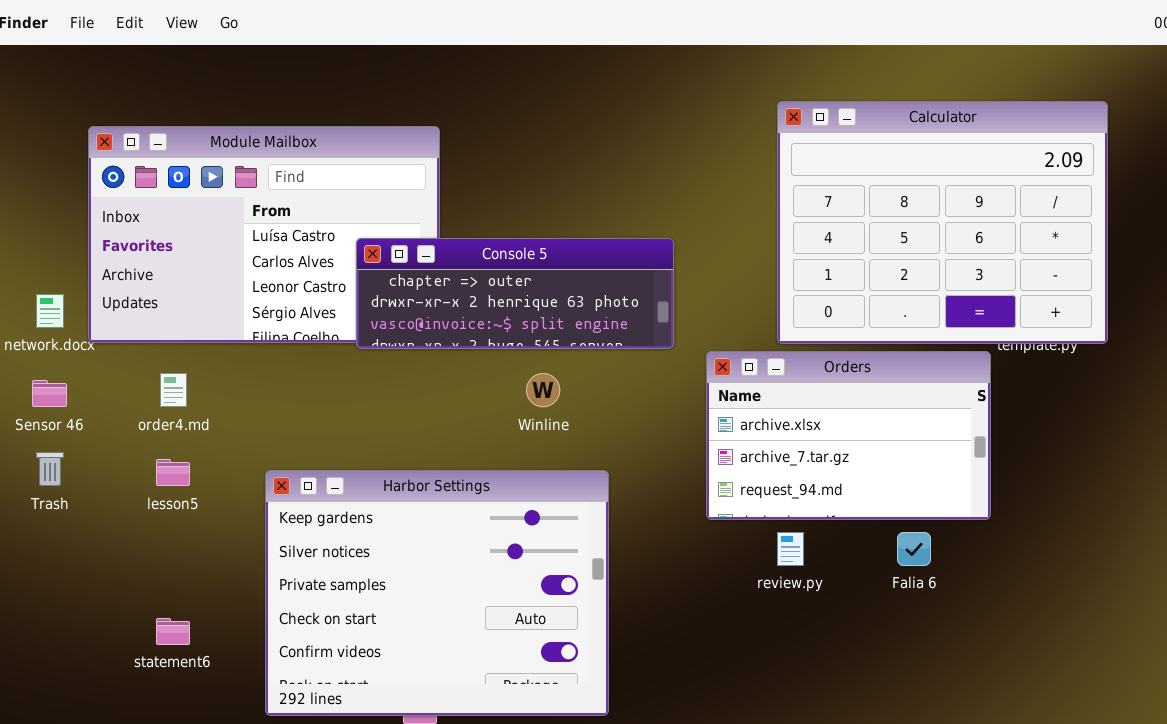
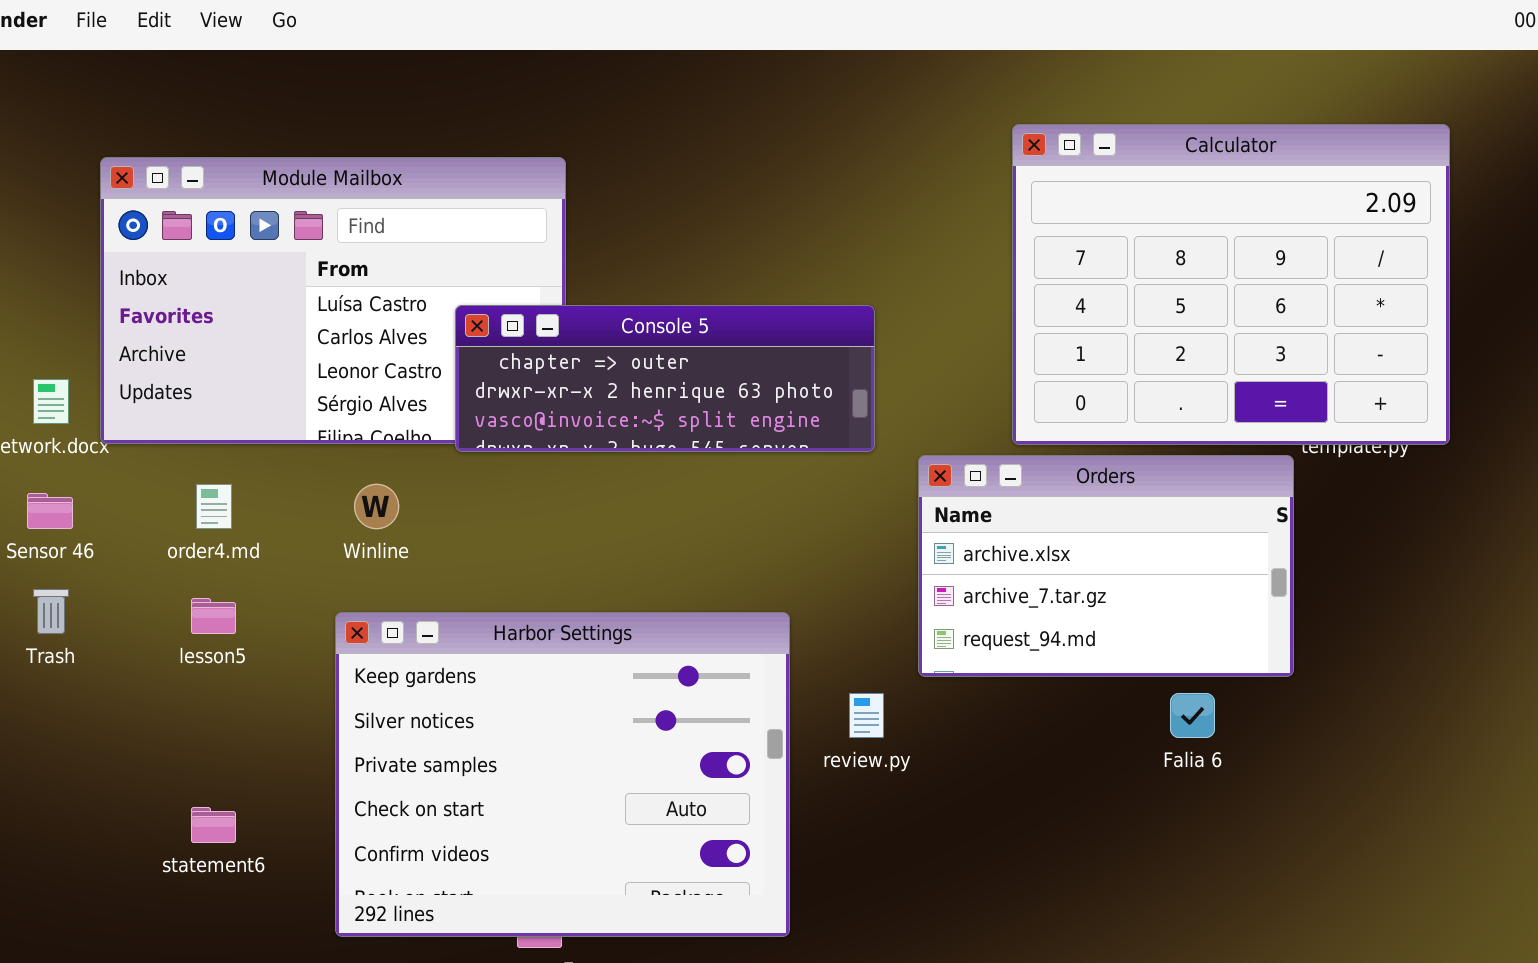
Winline: [526,373,560,407] -> [354,484,399,529], moved
review.py: [777,532,804,566] -> [849,693,884,738], moved

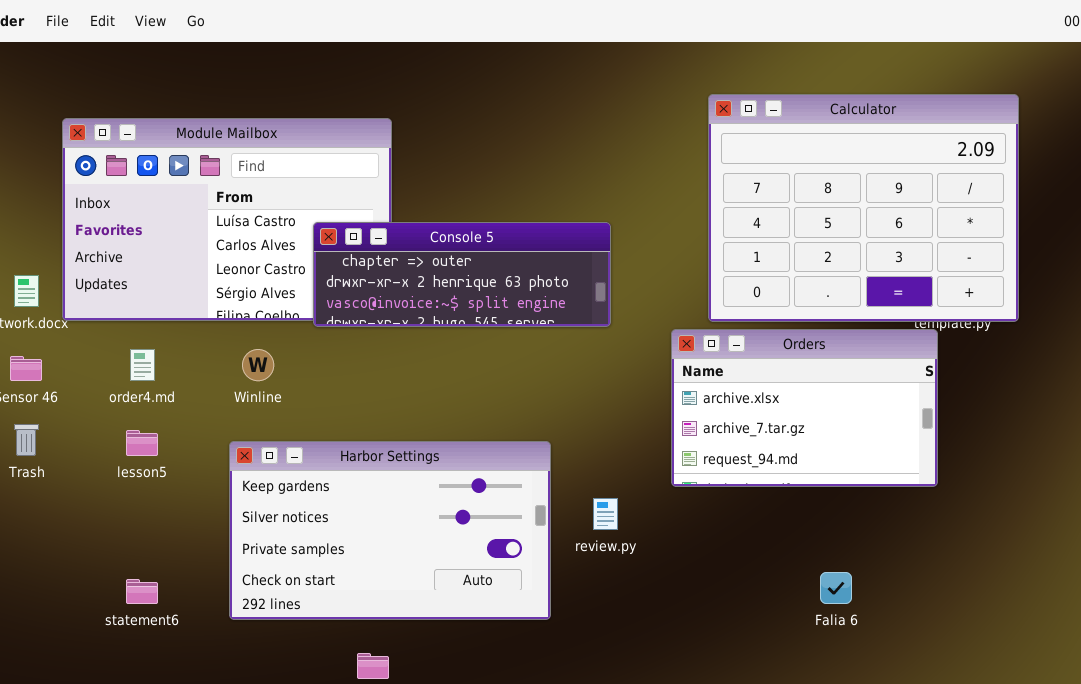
Orders: [918,455,1294,677] -> [671,329,938,487], moved
Harbor Settings: [335,612,790,937] -> [229,441,551,620], resized
Falia 6: [1170,693,1215,738] -> [820,572,852,604], moved

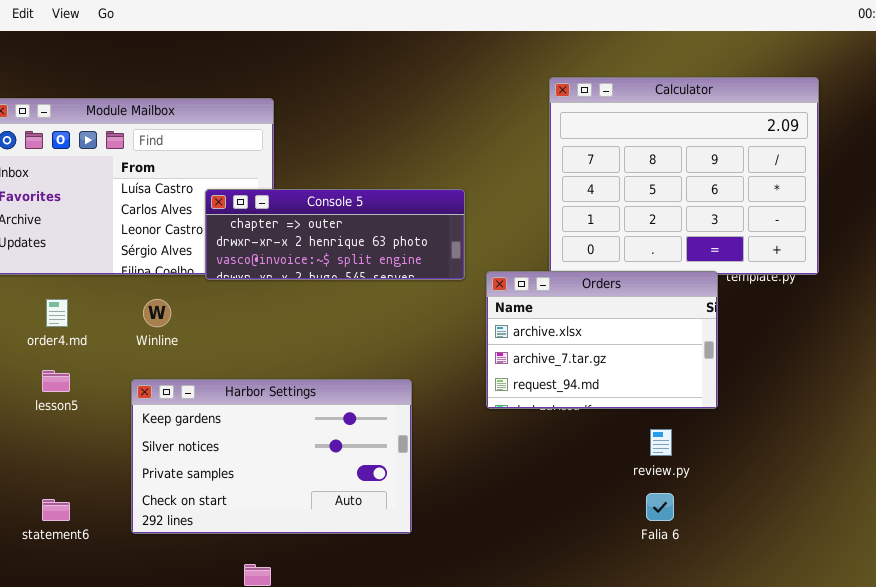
Orders: [671,329,938,487] -> [486,271,718,409], moved
review.py: [593,498,618,530] -> [650,429,672,456], moved

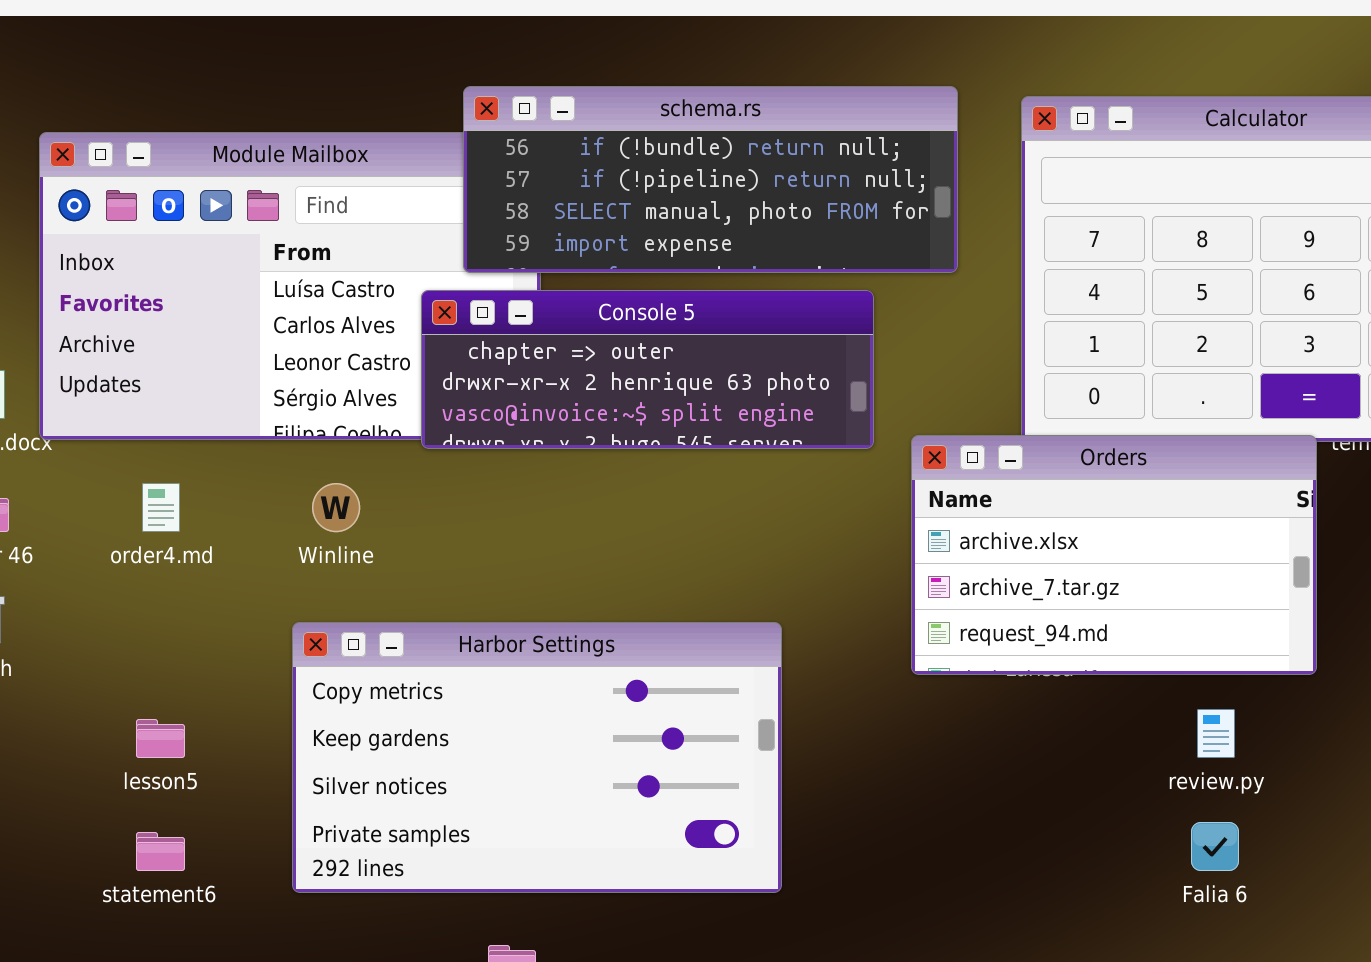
schema.rs: none -> [463,86,958,273], opened
lesson5: [42,370,70,392] -> [136,719,185,758], moved
Harbor Settings: [131,379,412,534] -> [292,622,782,893], scrolled up 1 row

